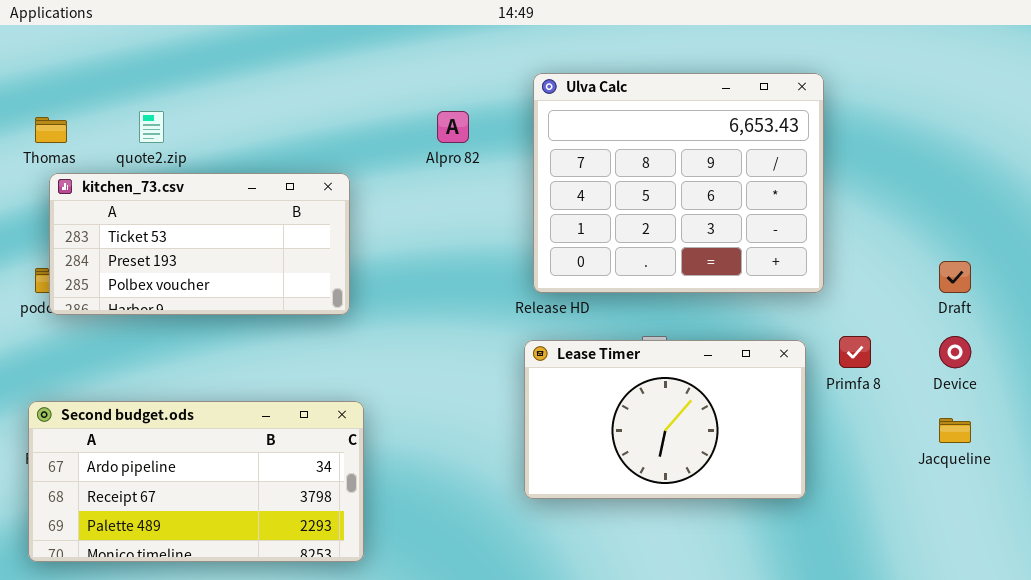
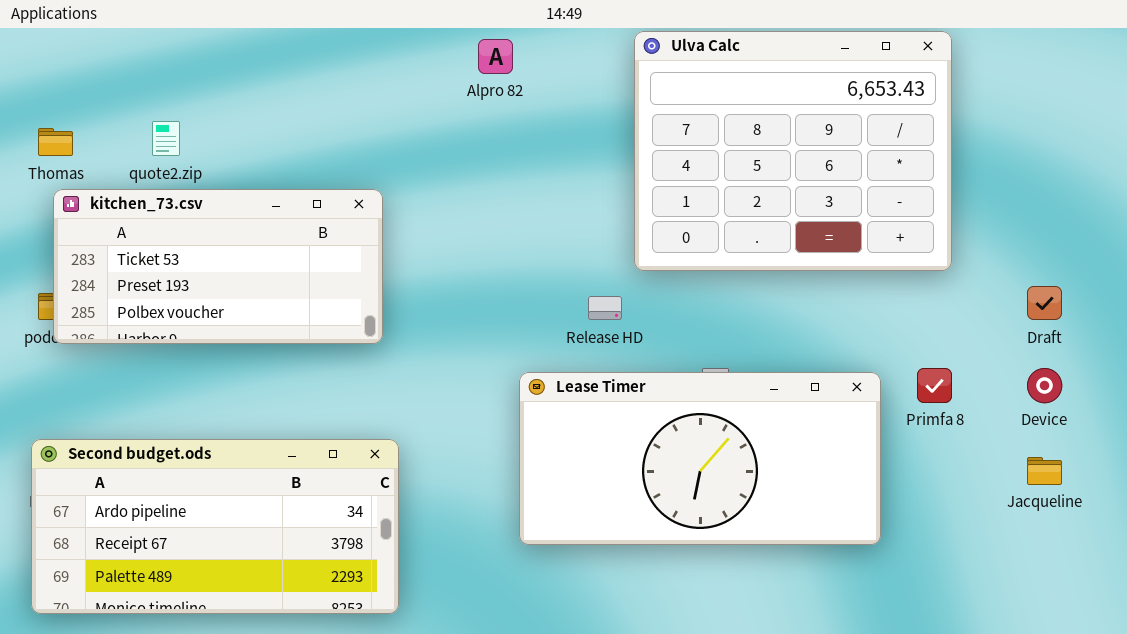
Ulva Calc: [533,73,824,293] -> [634,31,952,271], moved
Alpro 82: [437,111,469,143] -> [478,39,513,74], moved
Lease Timer: [524,340,806,499] -> [519,372,881,545], resized

